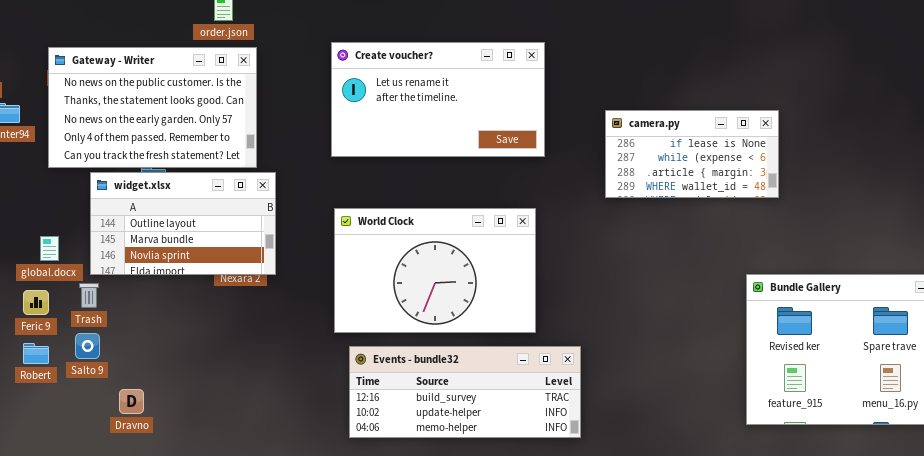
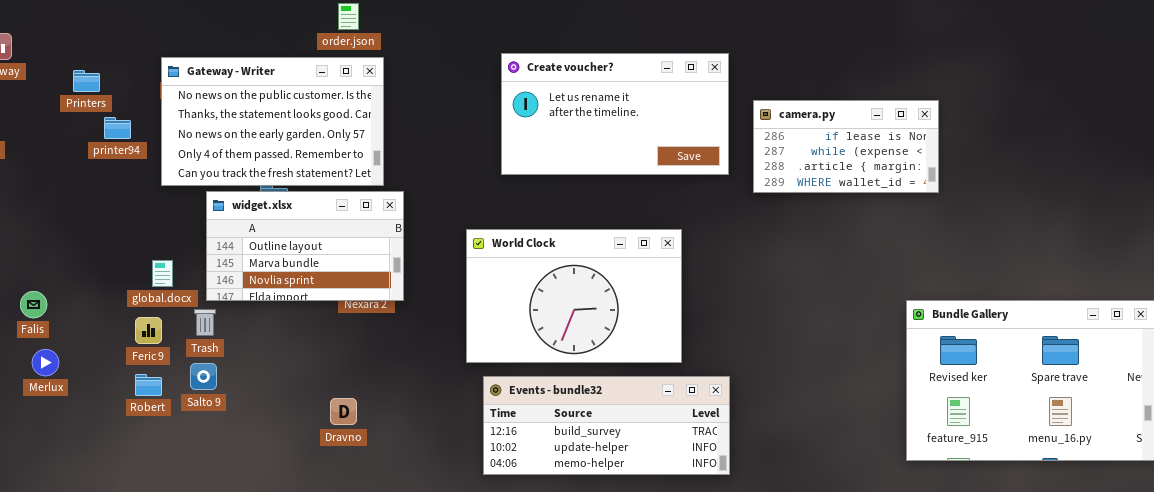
Create voucher?: [331,42,545,157] -> [501,53,729,175], moved
camera.py: [605,110,779,198] -> [753,100,939,193], moved
Dravno: [119,389,144,414] -> [330,398,357,425], moved

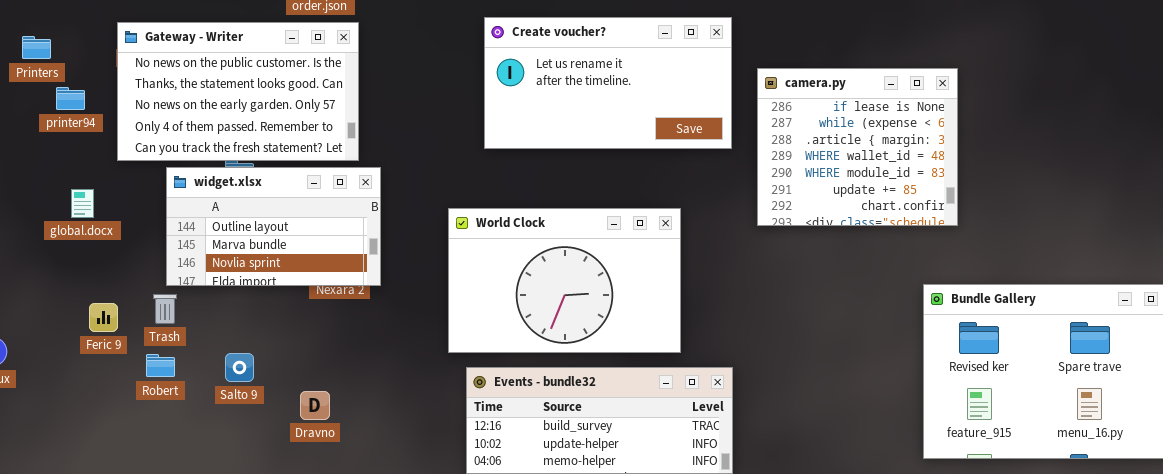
camera.py: [753,100,939,193] -> [757,68,958,226], resized
global.docx: [152,260,173,287] -> [71,189,94,218], moved
Salto 9: [190,363,217,390] -> [225,353,254,382], moved
Robert: [135,374,162,396] -> [146,354,175,377], moved

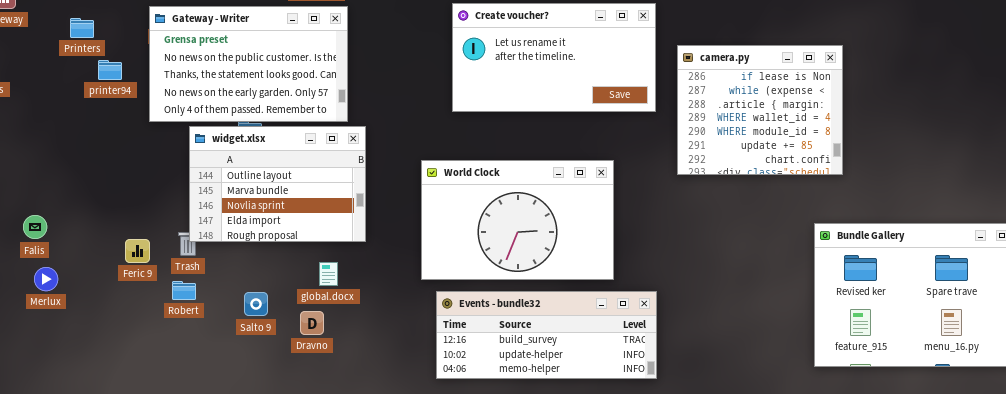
Gateway - Writer: [117,22,359,161] -> [149,6,348,122], scrolled up 1 row
widget.xlsx: [166,167,381,286] -> [189,126,366,242], resized
global.docx: [71,189,94,218] -> [319,262,338,286], moved
Salto 9: [225,353,254,382] -> [244,292,268,316], moved

